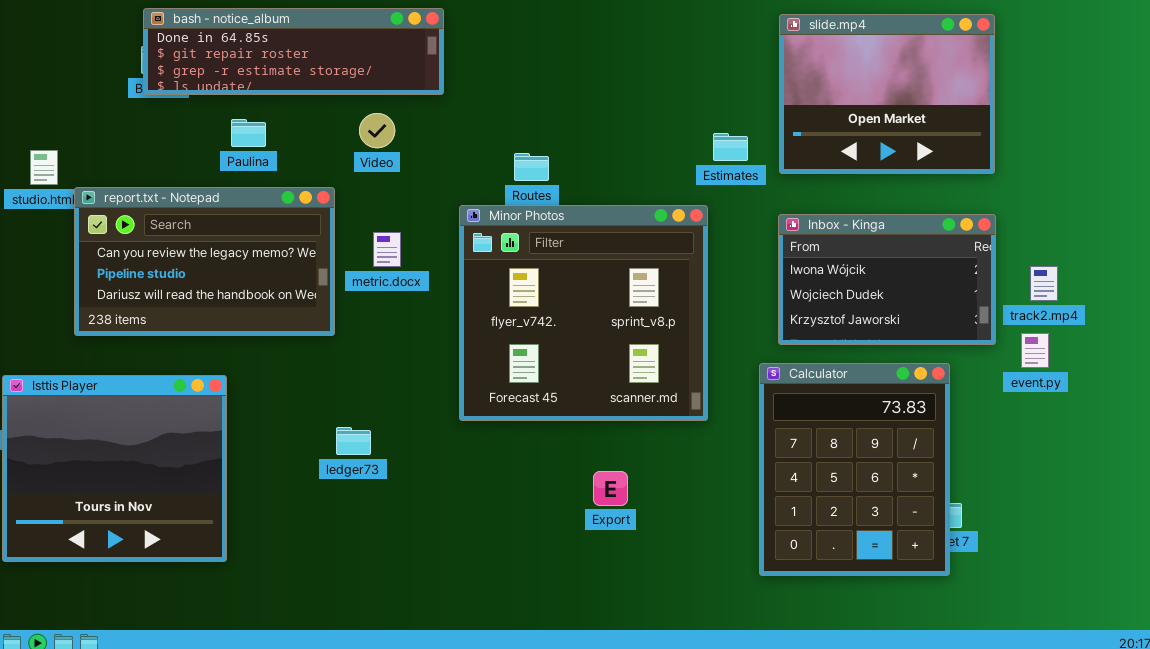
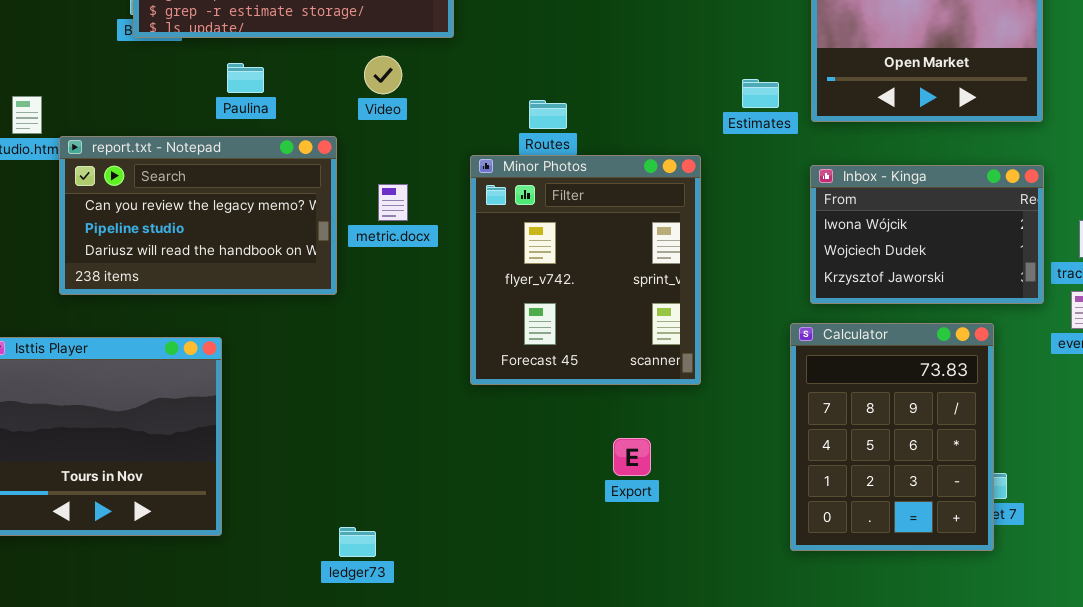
Minor Photos: [459,205,708,421] -> [470,155,701,385], resized
ledger73: [336,427,371,455] -> [339,527,376,557], moved

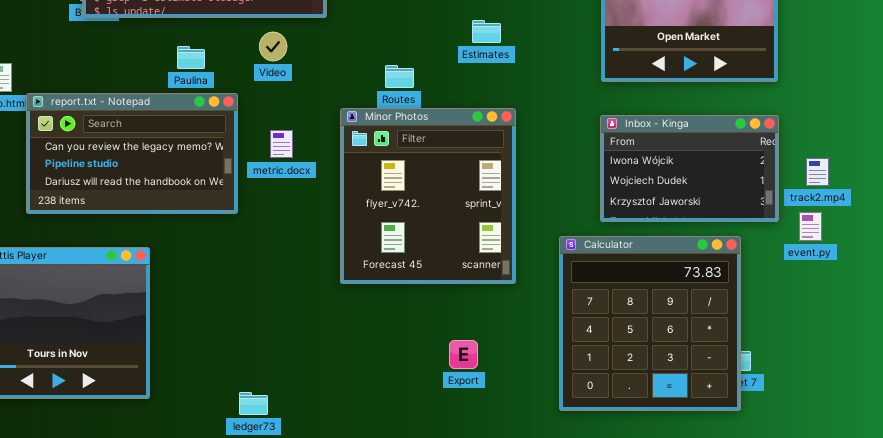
Paulina: [227,63,264,93] -> [177,46,205,69], moved
Estimates: [742,79,779,108] -> [472,20,501,43], moved
Calculator: [790,323,994,551] -> [559,236,741,411], resized
Export: [613,438,651,476] -> [449,340,478,369], moved

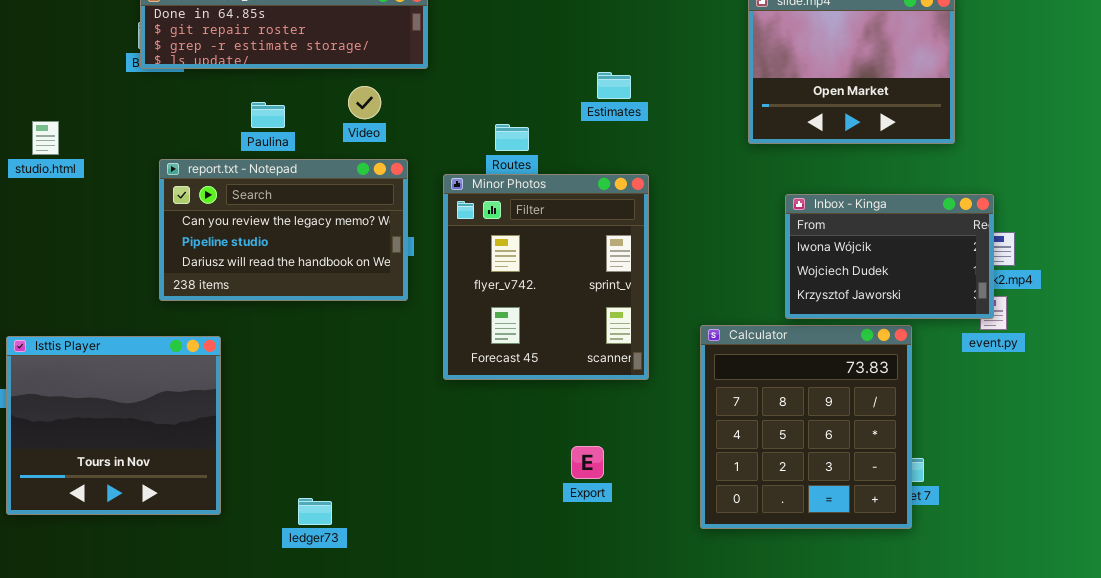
report.txt - Notepad: [26,93,238,214] -> [159,159,408,301], moved
Inbox - Kinga: [600,115,779,222] -> [785,194,994,319], moved
ledger73: [239,392,268,415] -> [298,498,332,525], moved

